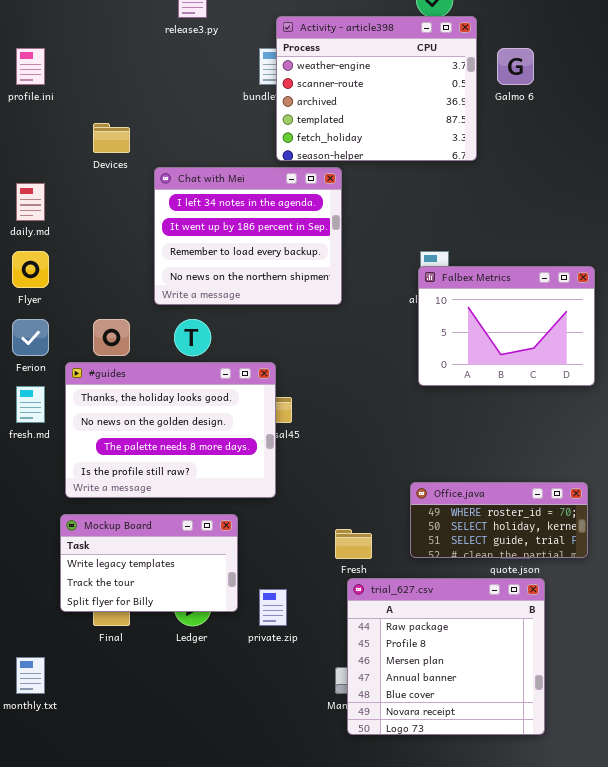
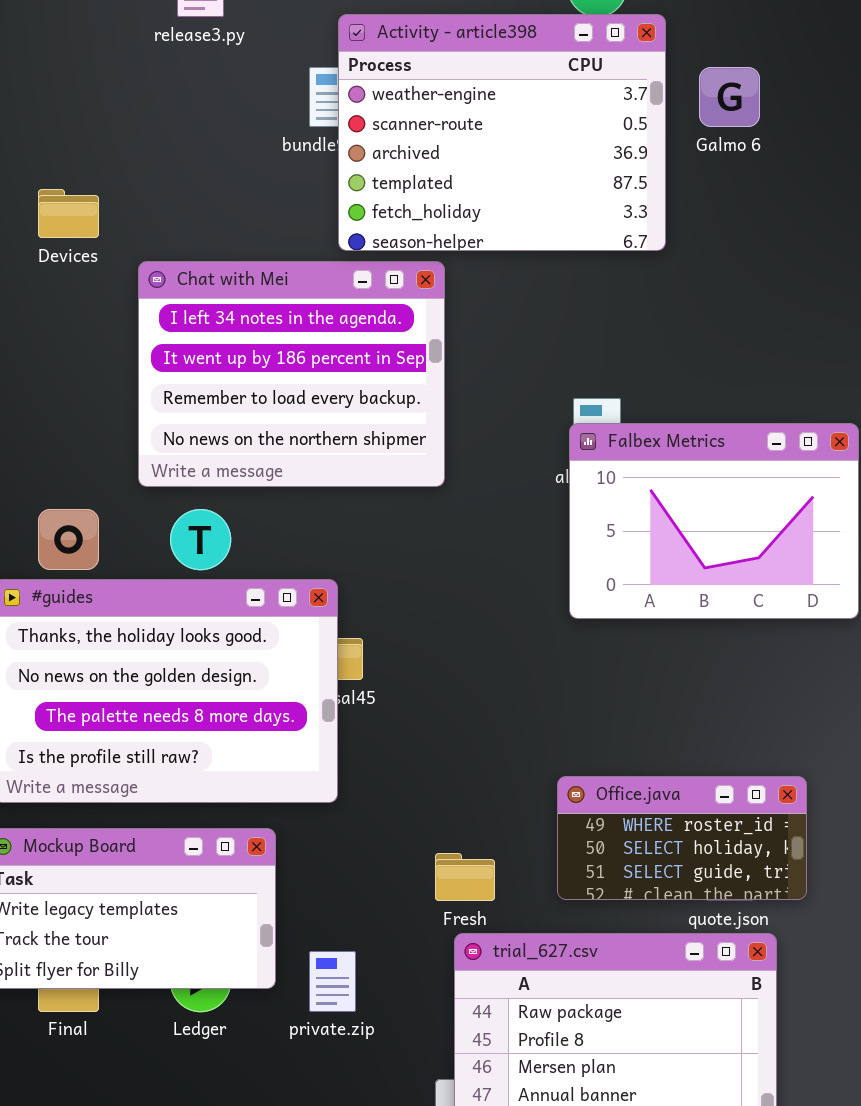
Office.java: [410,482,588,558] -> [557,776,807,900], resized

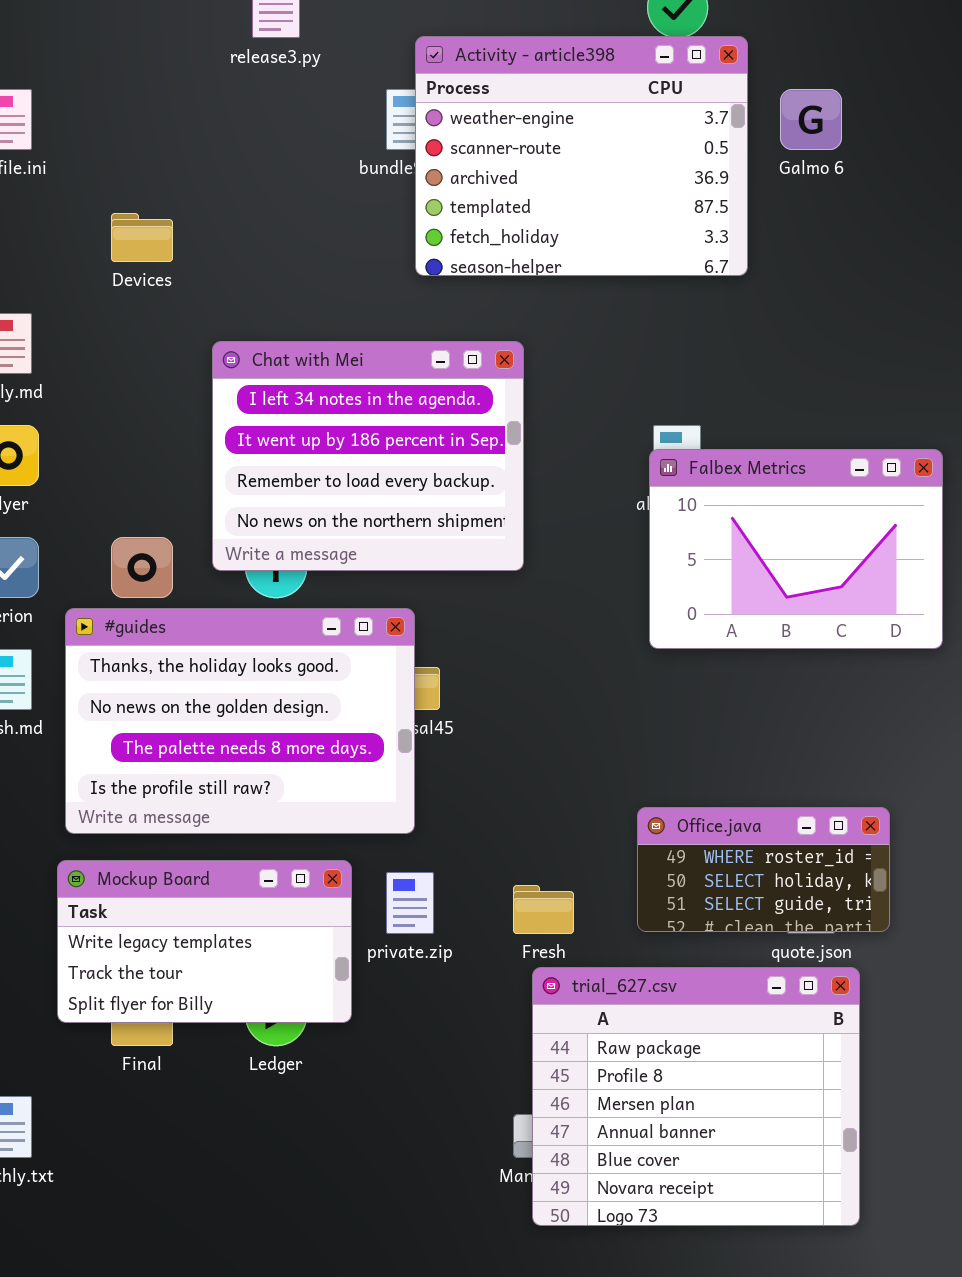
Chat with Mei: [138,261,445,487] -> [212,341,524,571], moved
private.zip: [309,951,356,1012] -> [386,872,434,934], moved

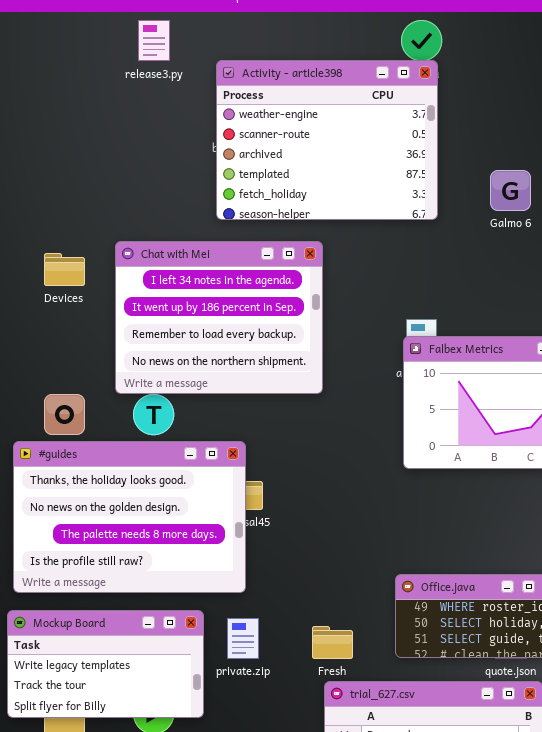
Activity - article398: [415,36,748,276] -> [216,60,438,220], moved
Galmo 6: [780,89,842,150] -> [490,170,531,211], moved
Devices: [111,213,173,262] -> [44,253,85,286], moved
Chat with Mei: [212,341,524,571] -> [115,241,323,394], moved

